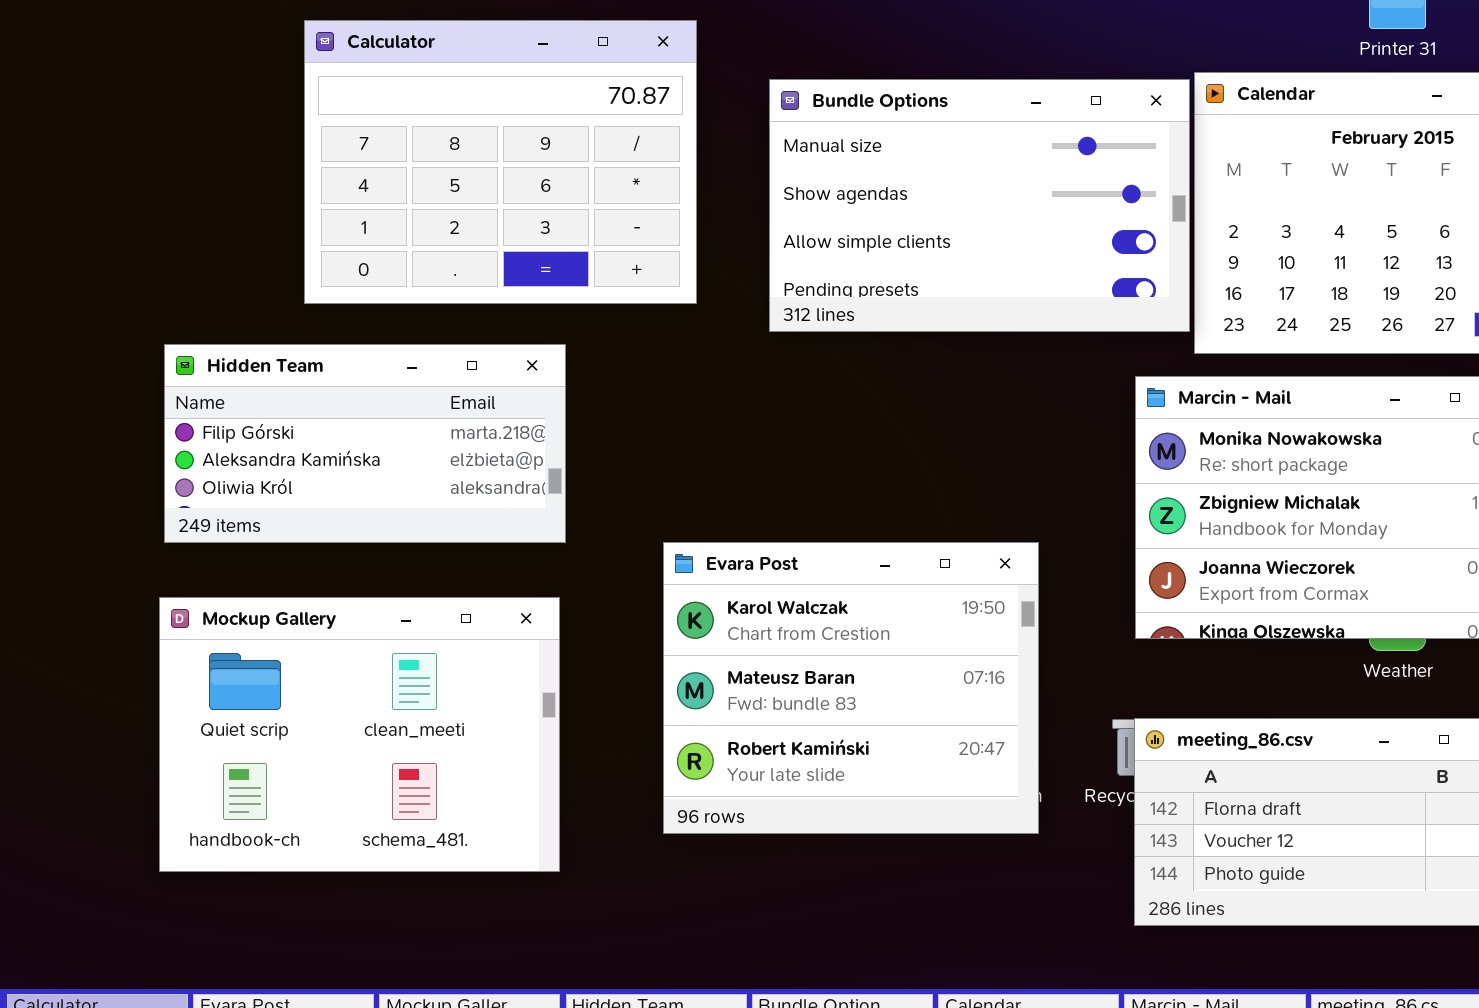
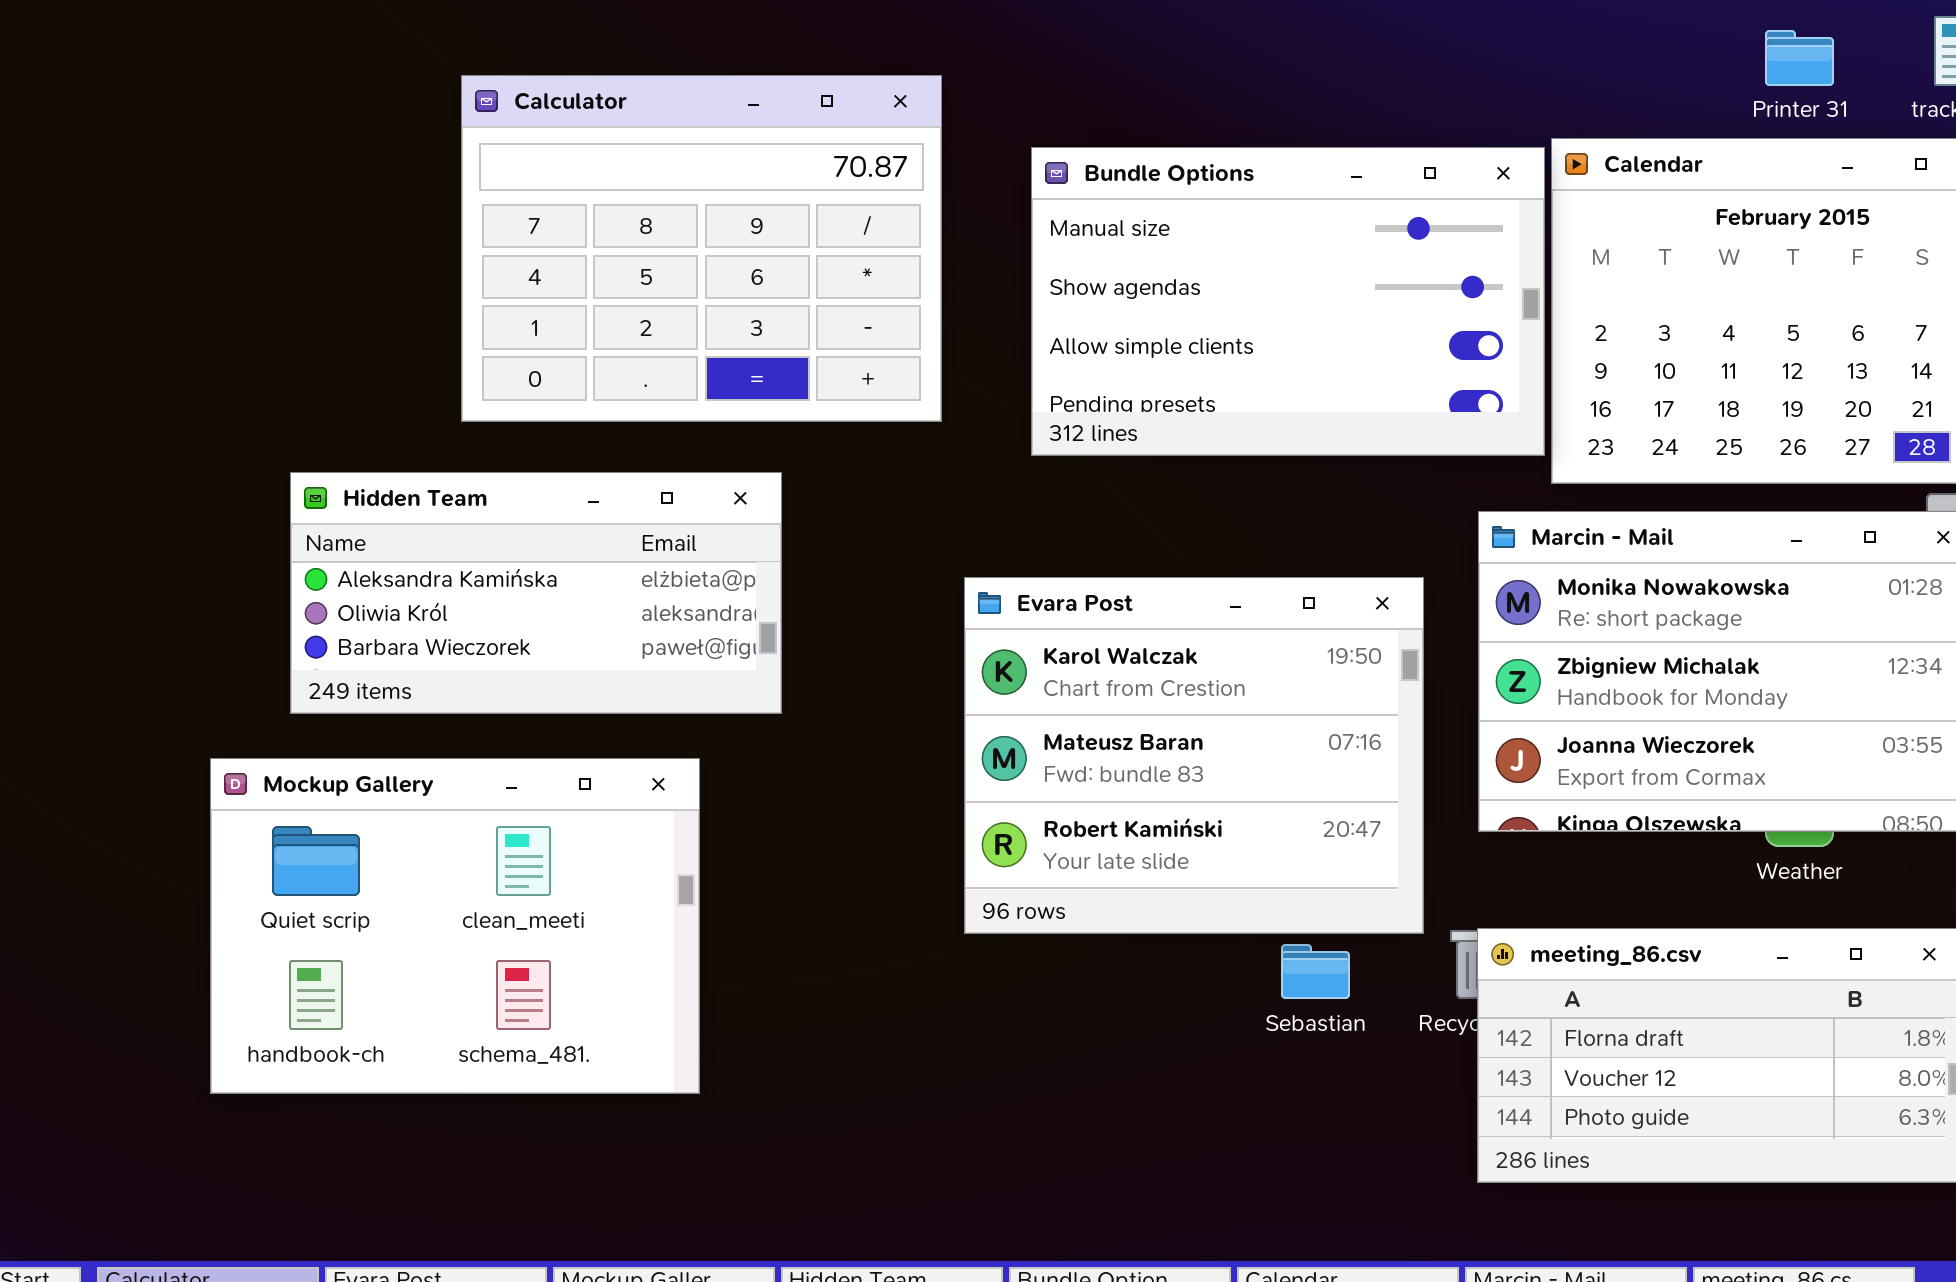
Hidden Team: [164,344,566,543] -> [290,472,782,714], scrolled down 1 row
Evara Post: [663,542,1039,834] -> [964,577,1424,934], moved
Mockup Gallery: [159,597,560,872] -> [210,758,700,1094], moved

